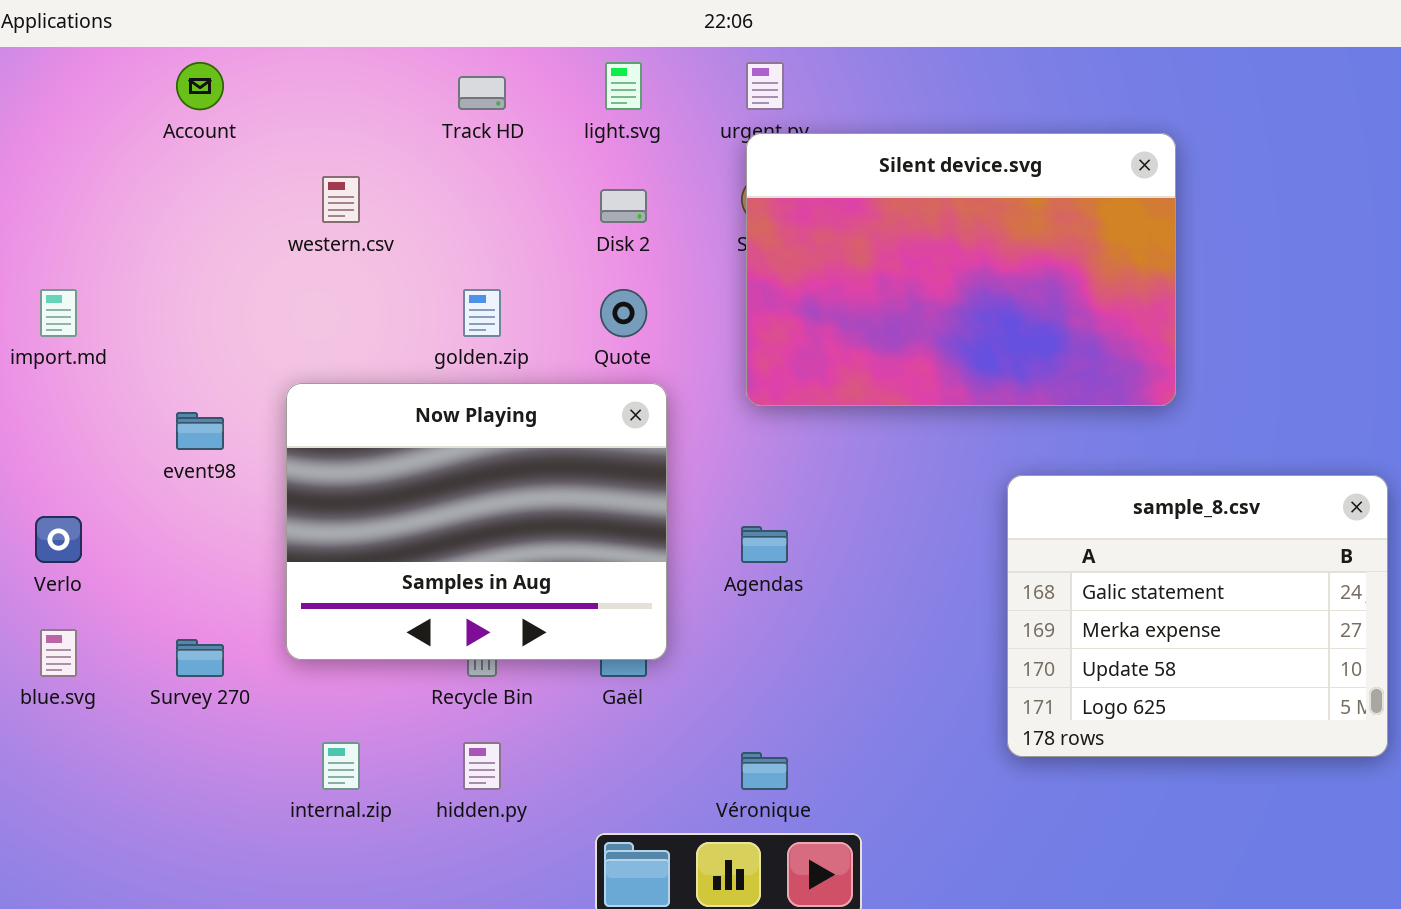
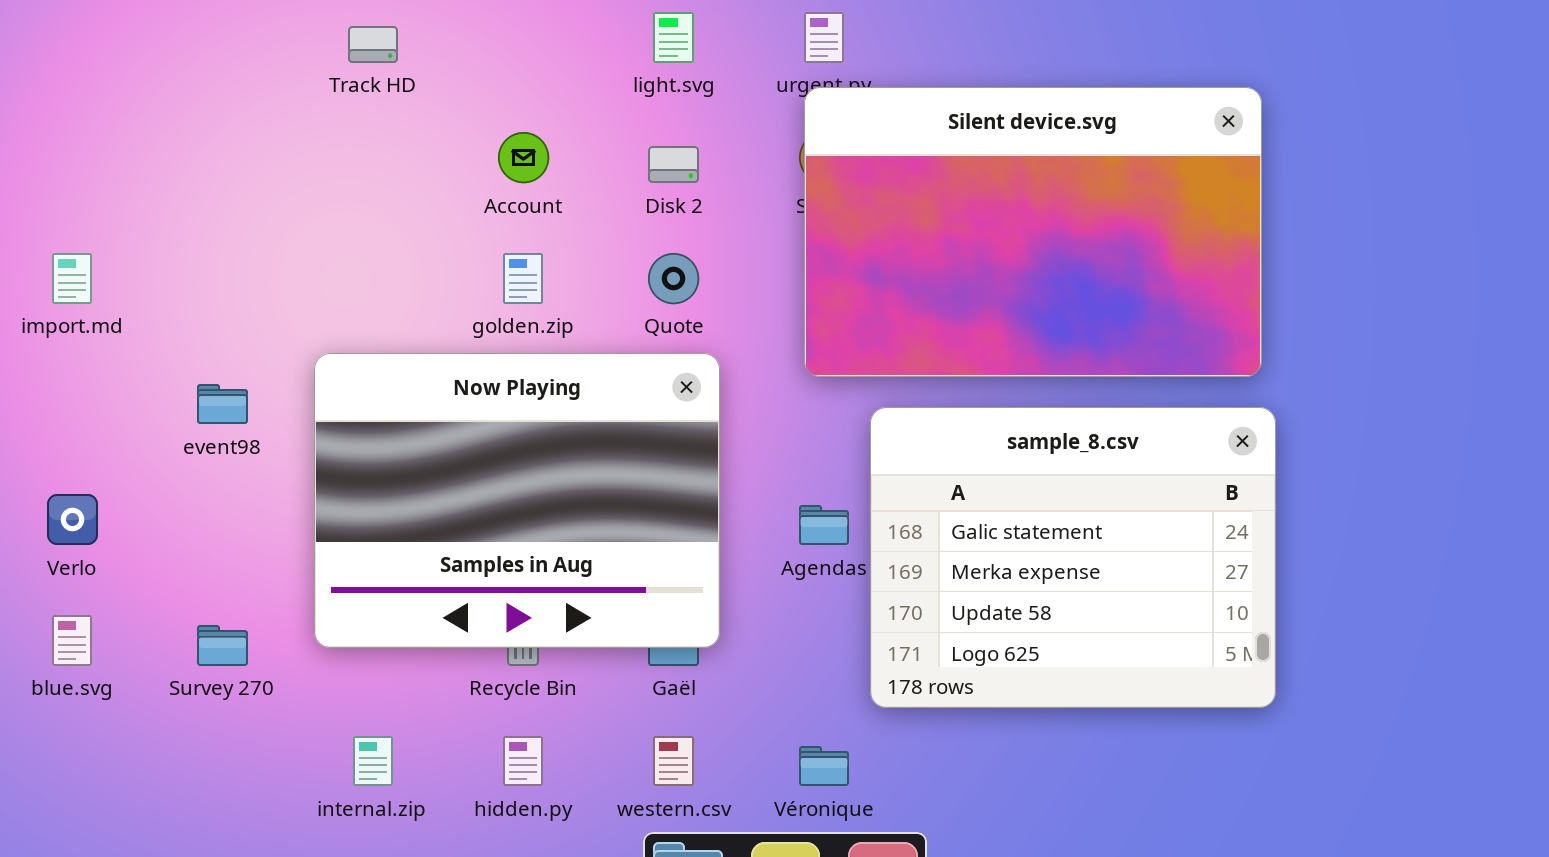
Account: [176,62,224,110] -> [498,132,549,183], moved
Track HD: [458,76,506,110] -> [348,26,398,63], moved
western.csv: [322,176,360,223] -> [653,736,694,786], moved
sample_8.csv: [1007,475,1388,757] -> [870,407,1276,708], moved

